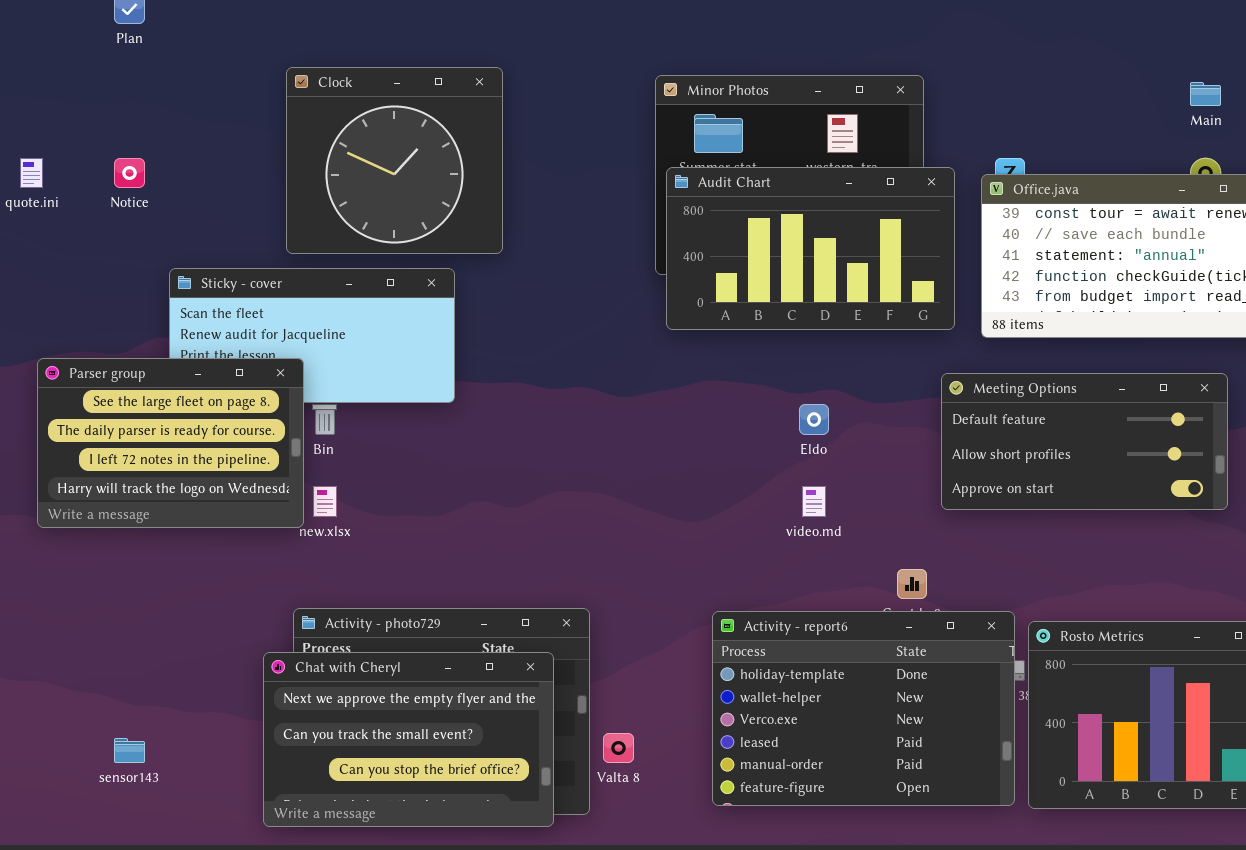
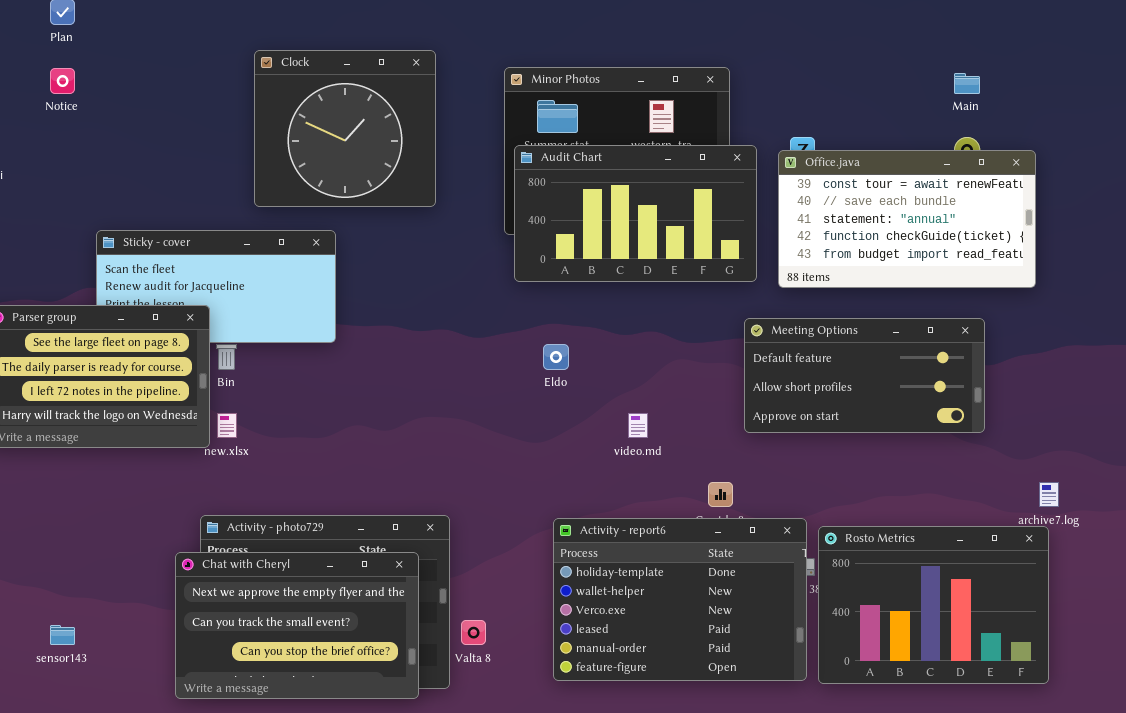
Clock: [286,67,503,254] -> [254,50,436,207], moved
Notice: [114,158,145,188] -> [50,68,75,94], moved
Eldo: [799,404,829,435] -> [543,344,569,370], moved

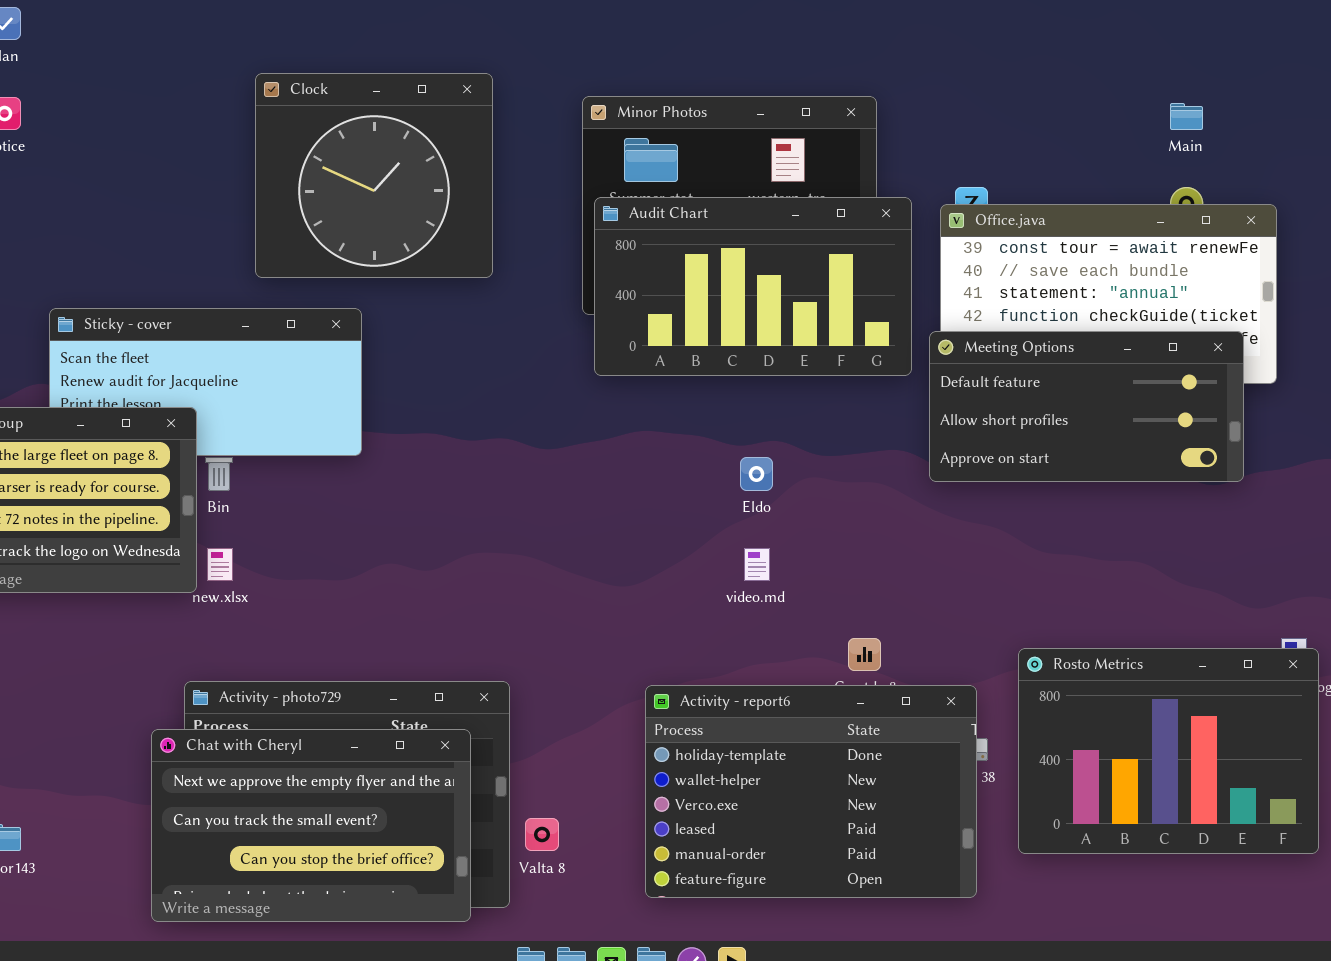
Meeting Options: [744,318,985,433] -> [929,331,1244,482], moved
Eldo: [543,344,569,370] -> [740,457,773,491], moved
Rosto Metrics: [818,526,1049,684] -> [1018,648,1319,854], moved

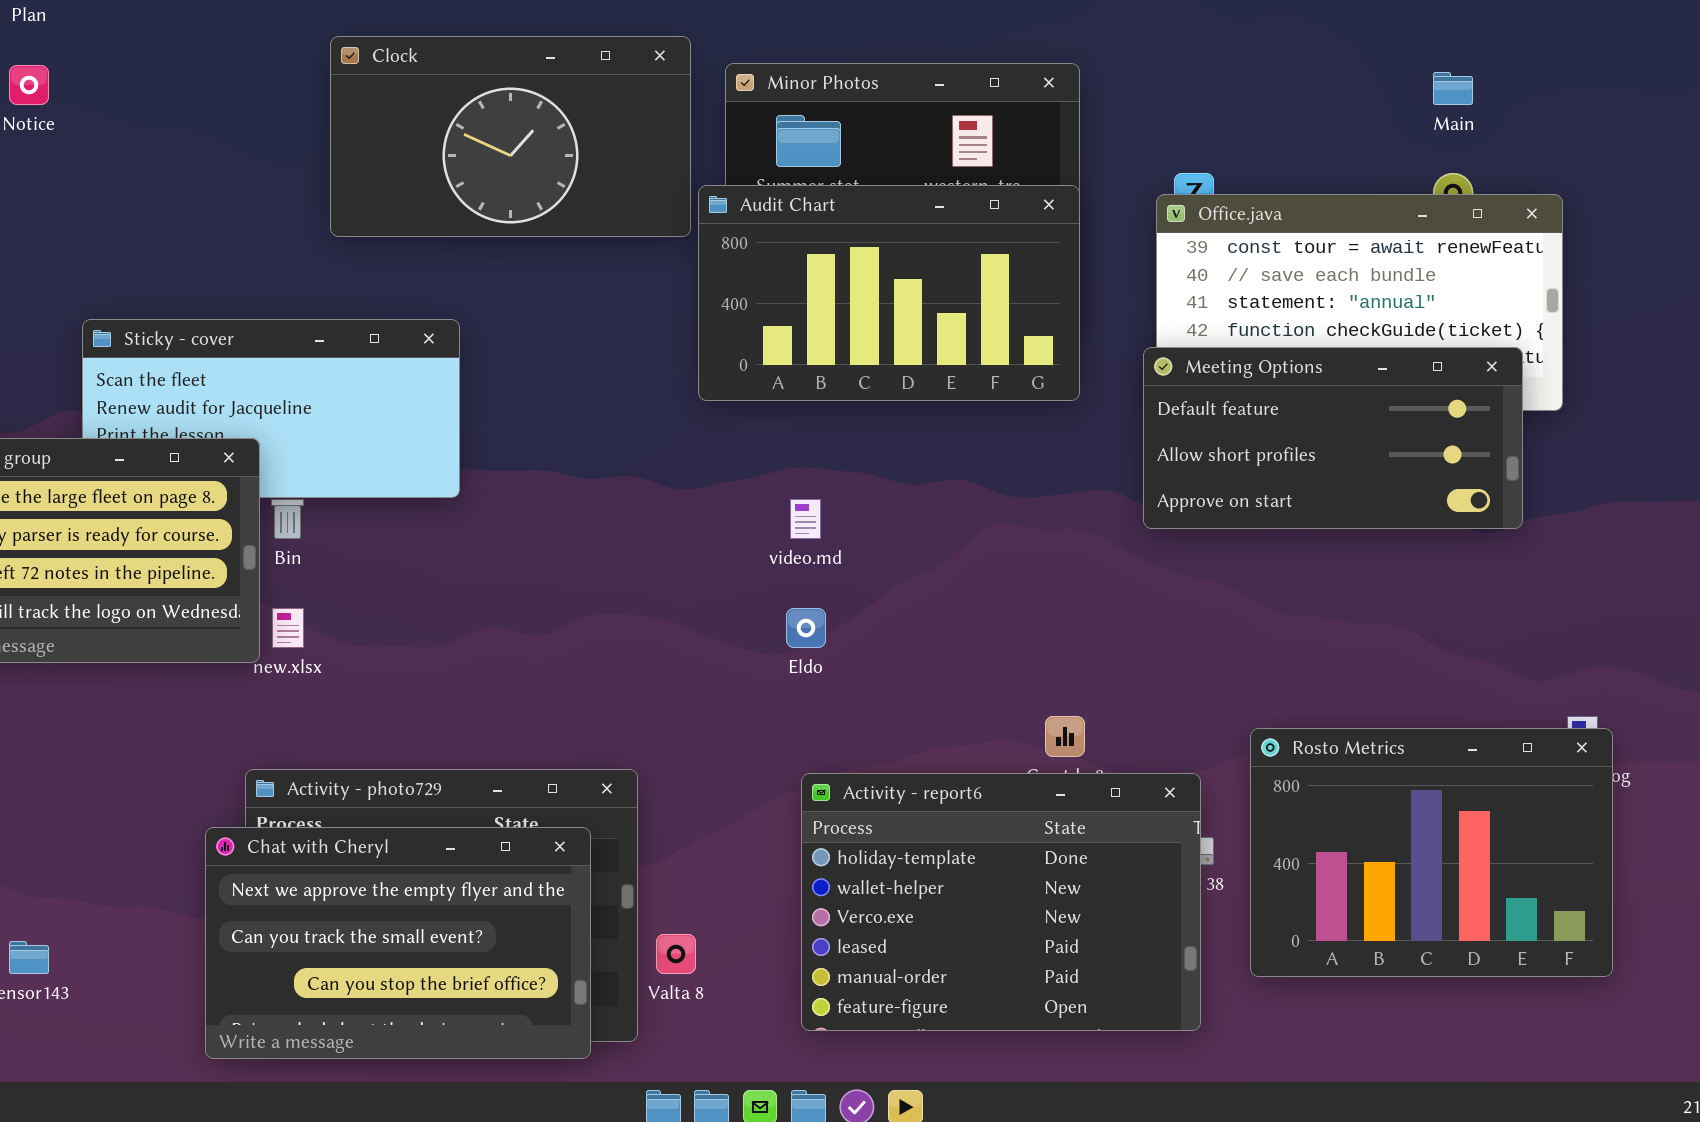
Clock: [255,73,493,278] -> [330,36,691,237], resized
Audit Chart: [594,197,912,376] -> [698,185,1080,401], moved
Eldo: [740,457,773,491] -> [786,608,826,648], moved
video.md: [744,548,770,581] -> [790,499,821,539], moved

